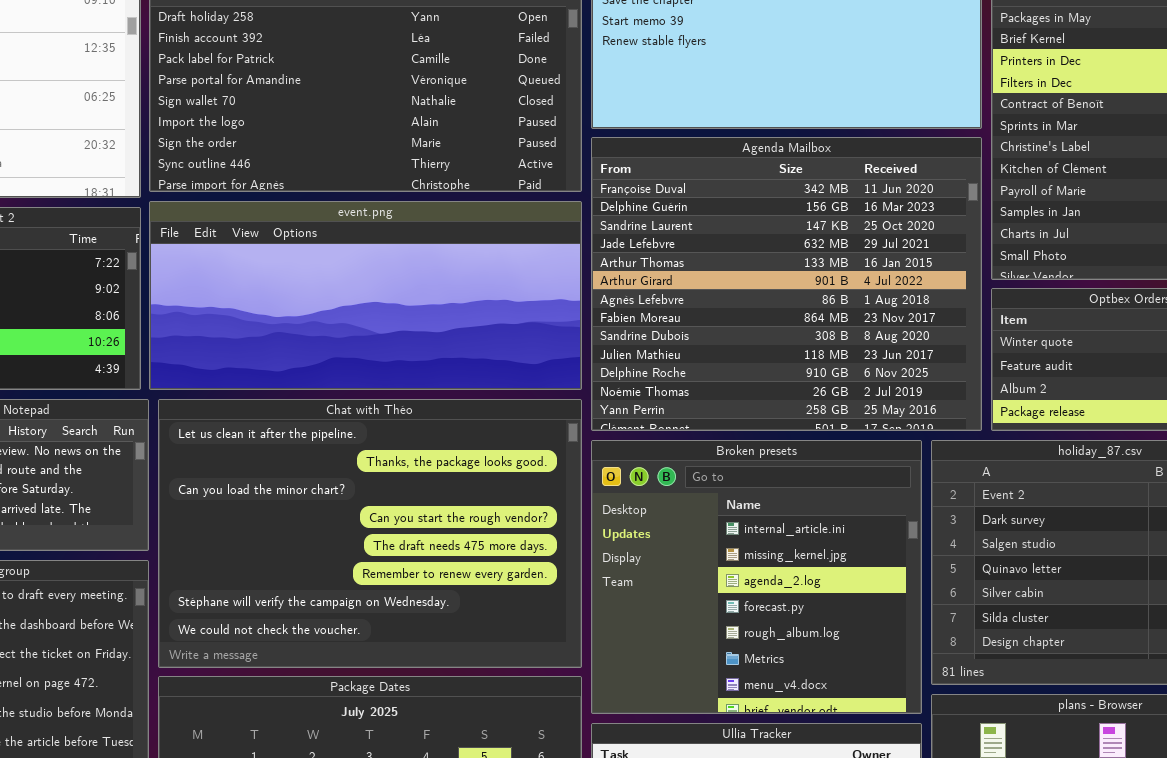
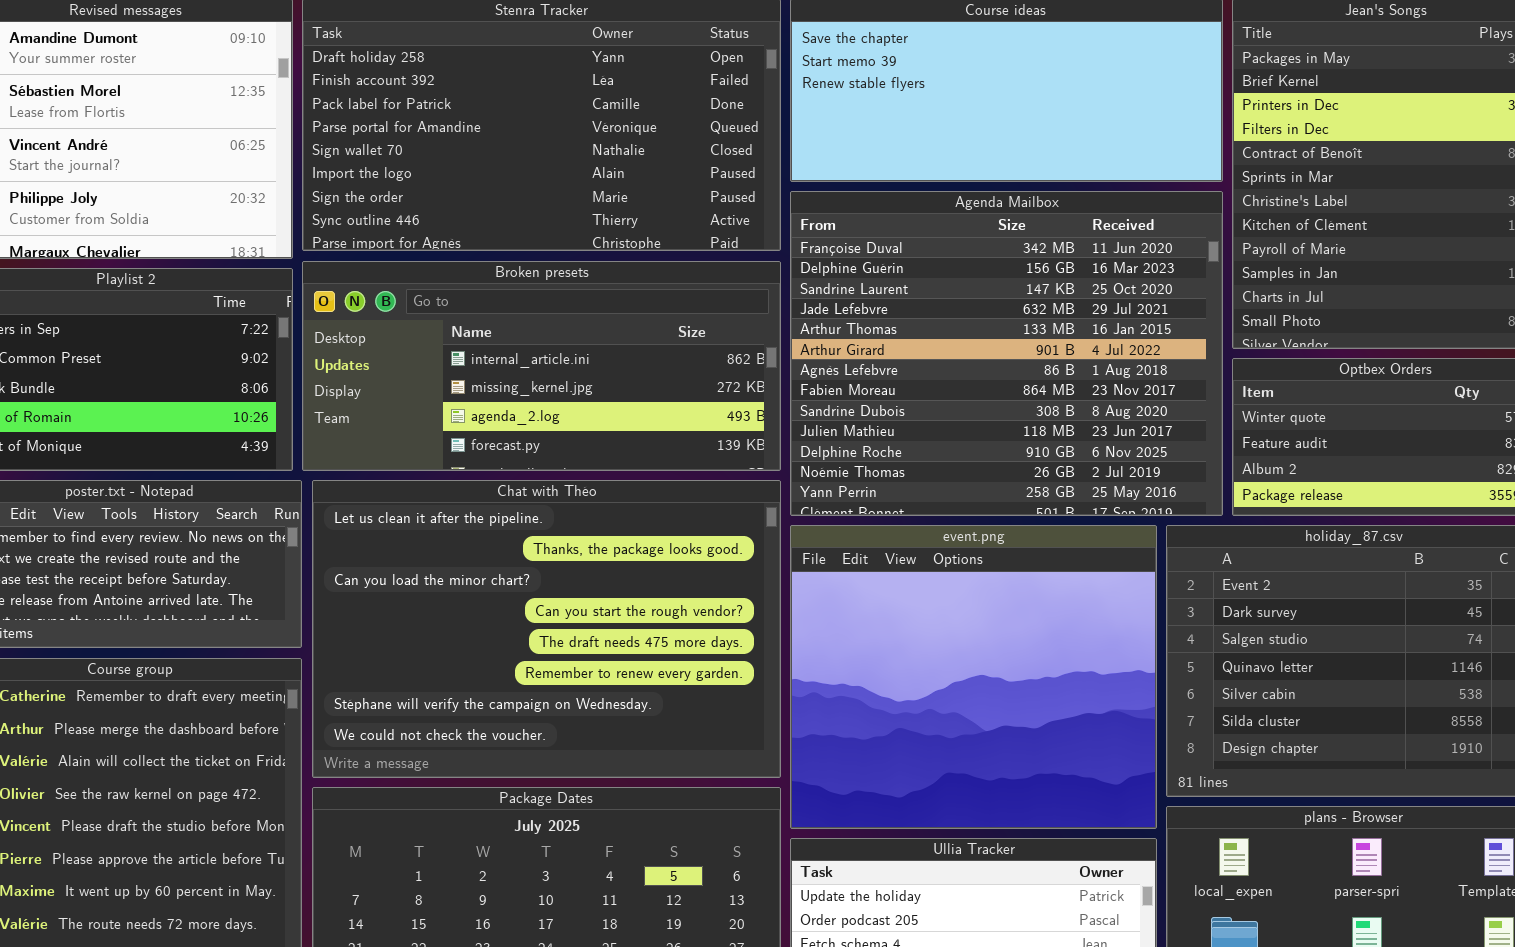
event.png: [149,201,582,390] -> [790,525,1157,829], moved, resized
Broken presets: [591,440,922,714] -> [302,261,781,471], moved, resized

